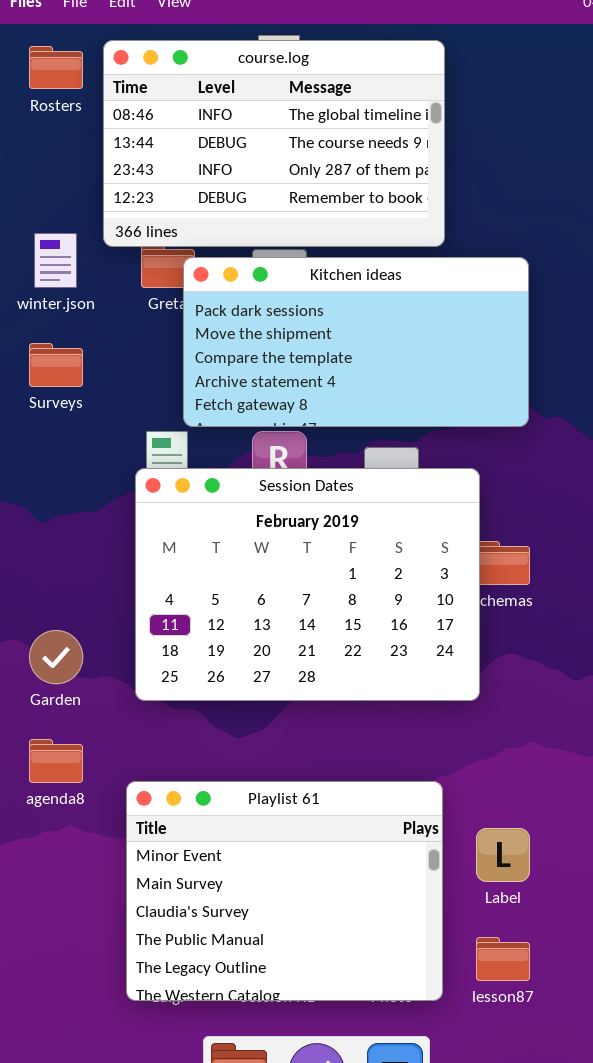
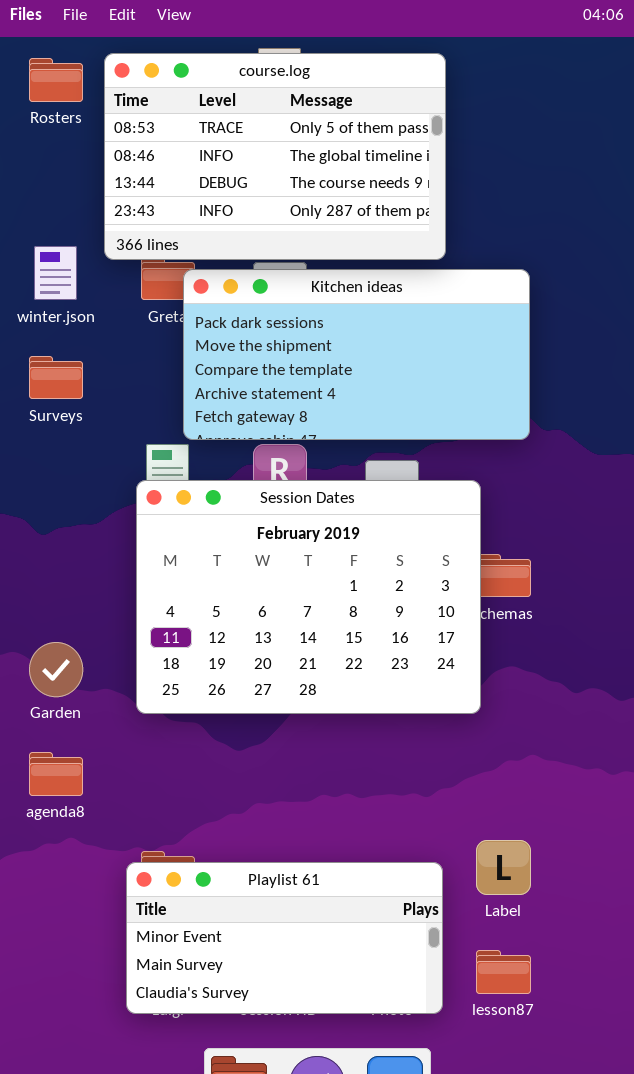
course.log: [103,40,445,247] -> [104,53,446,260], scrolled up 1 row
Playlist 61: [126,781,443,1001] -> [126,862,443,1014], resized

